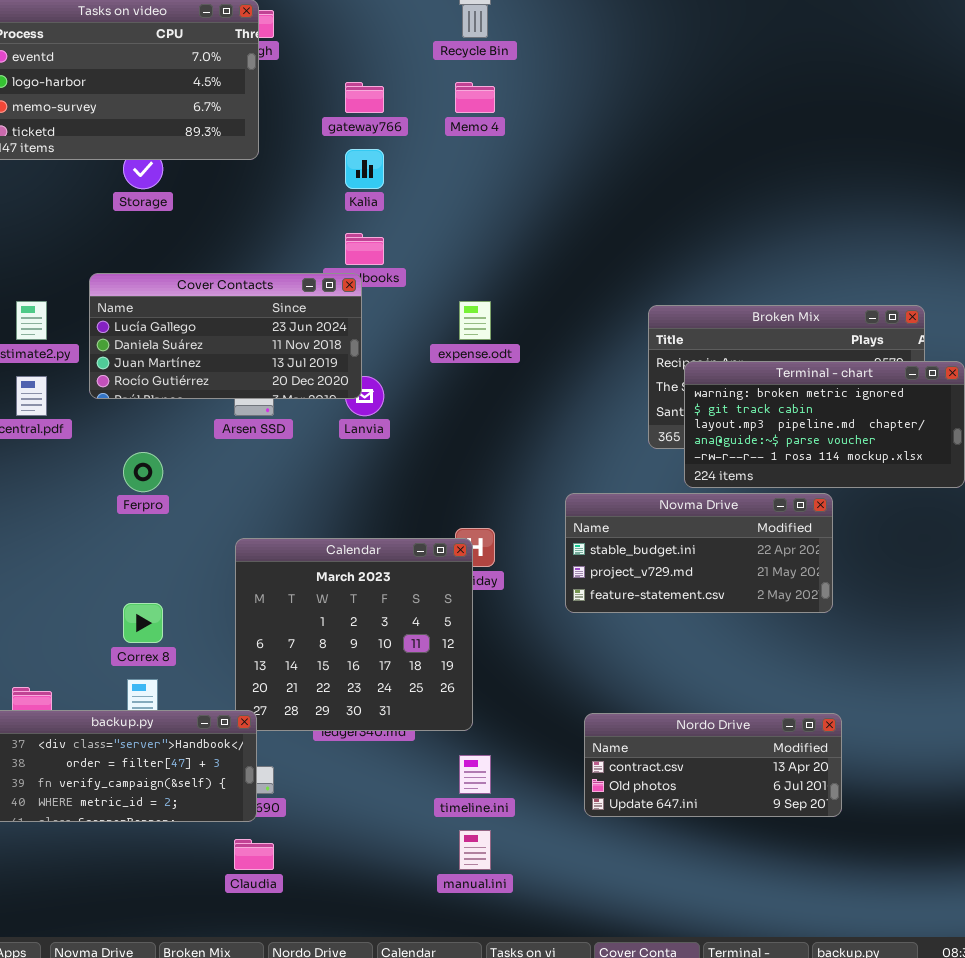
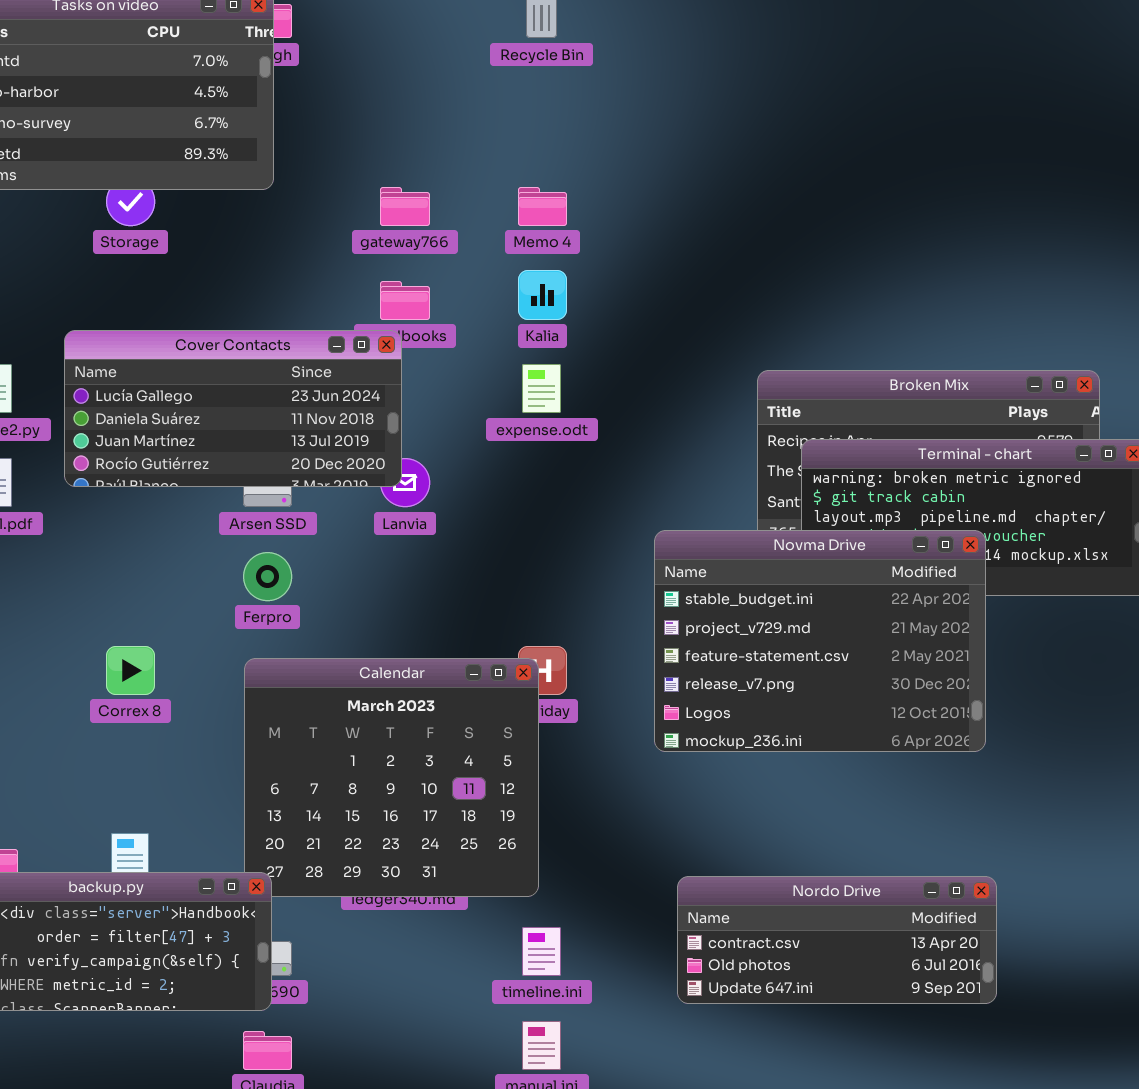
gateway766: [345,82,384,113] -> [380,187,430,226], moved
Memo 4: [455,82,495,113] -> [518,187,567,226], moved
Kalia: [345,149,384,189] -> [518,270,567,320], moved
Ferpro: [123,452,163,492] -> [243,552,292,601], moved
Novma Drive: [565,493,833,613] -> [654,530,986,752], resized
Correx 8: [123,603,163,643] -> [106,646,155,695], moved

